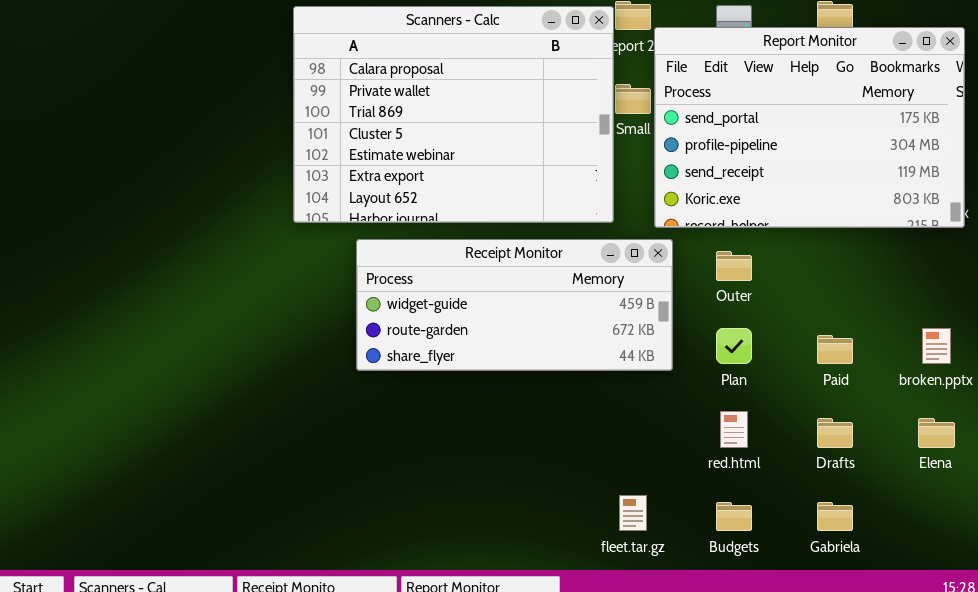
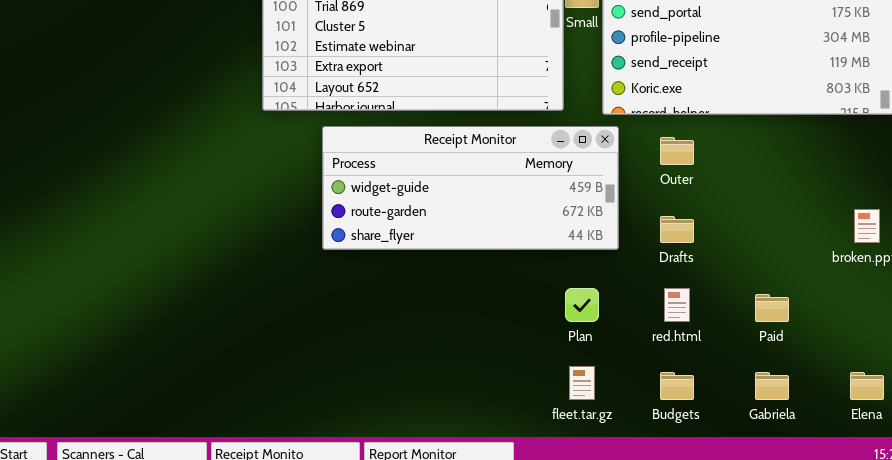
Plan: [716,328,752,364] -> [565,288,599,322], moved
Paid: [817,335,853,364] -> [755,294,789,322], moved
Drafts: [817,418,853,448] -> [660,216,694,243], moved
Elena: [918,418,955,448] -> [850,372,884,400], moved

